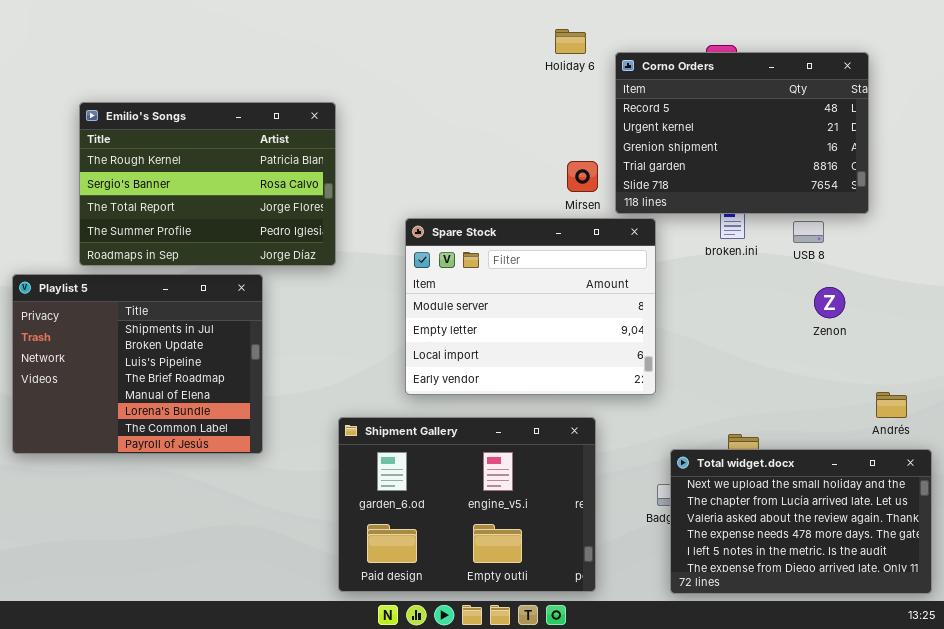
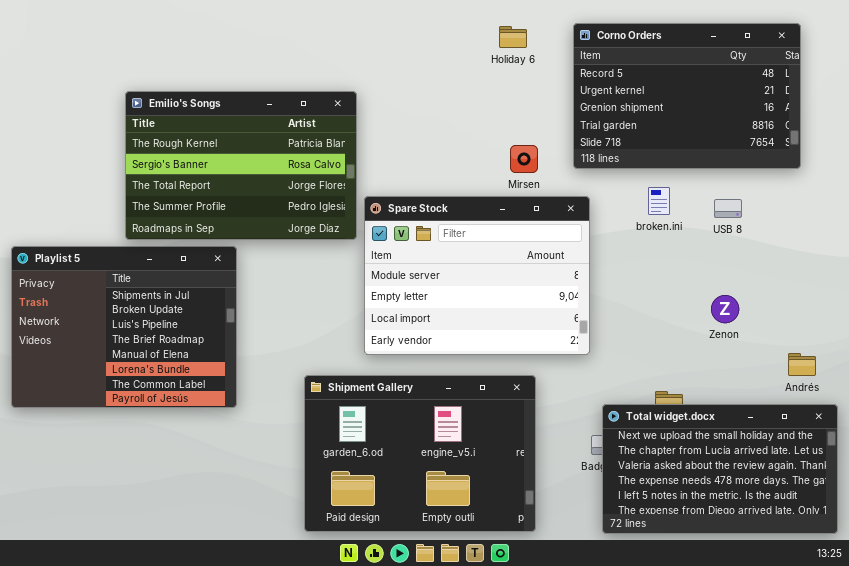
Corno Orders: [615,52,869,214] -> [573,23,801,169], moved
Emilio's Songs: [79,102,336,266] -> [125,91,357,240], moved
Zenon: [814,287,845,318] -> [711,295,739,323], moved

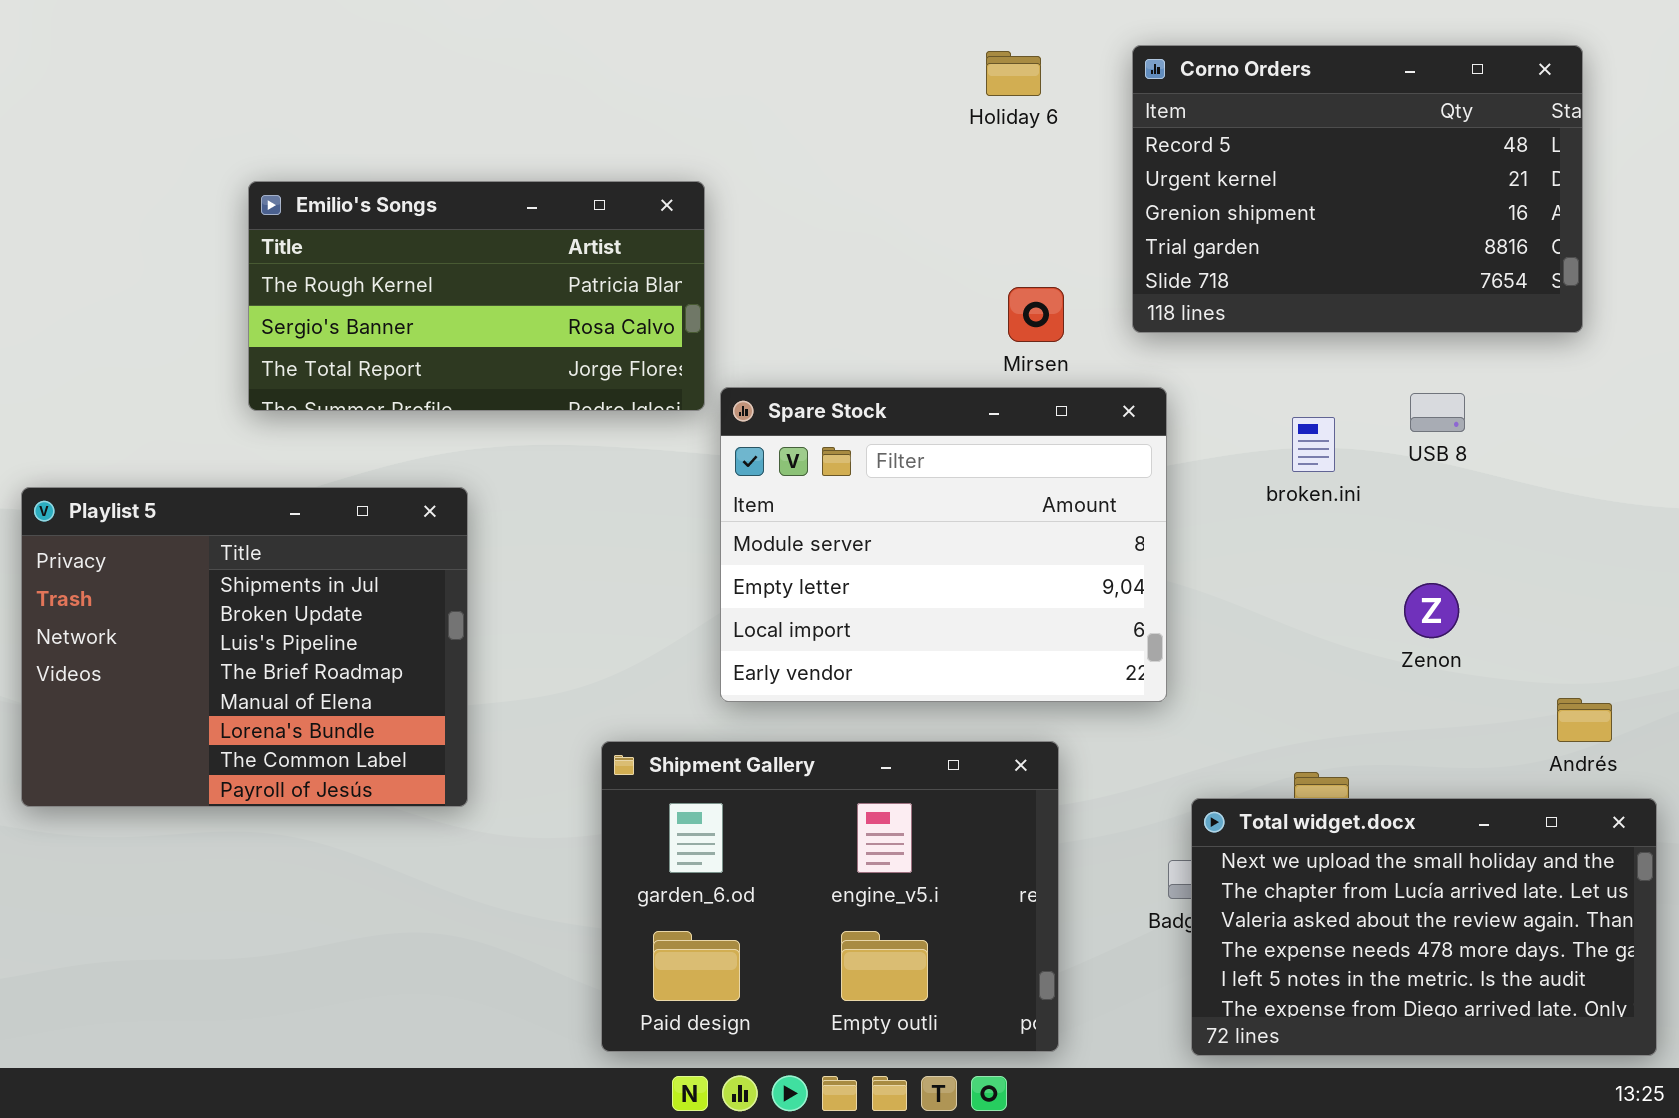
Emilio's Songs: [125,91,357,240] -> [248,181,705,411], resized
broken.ini: [648,187,670,215] -> [1292,417,1335,472], moved

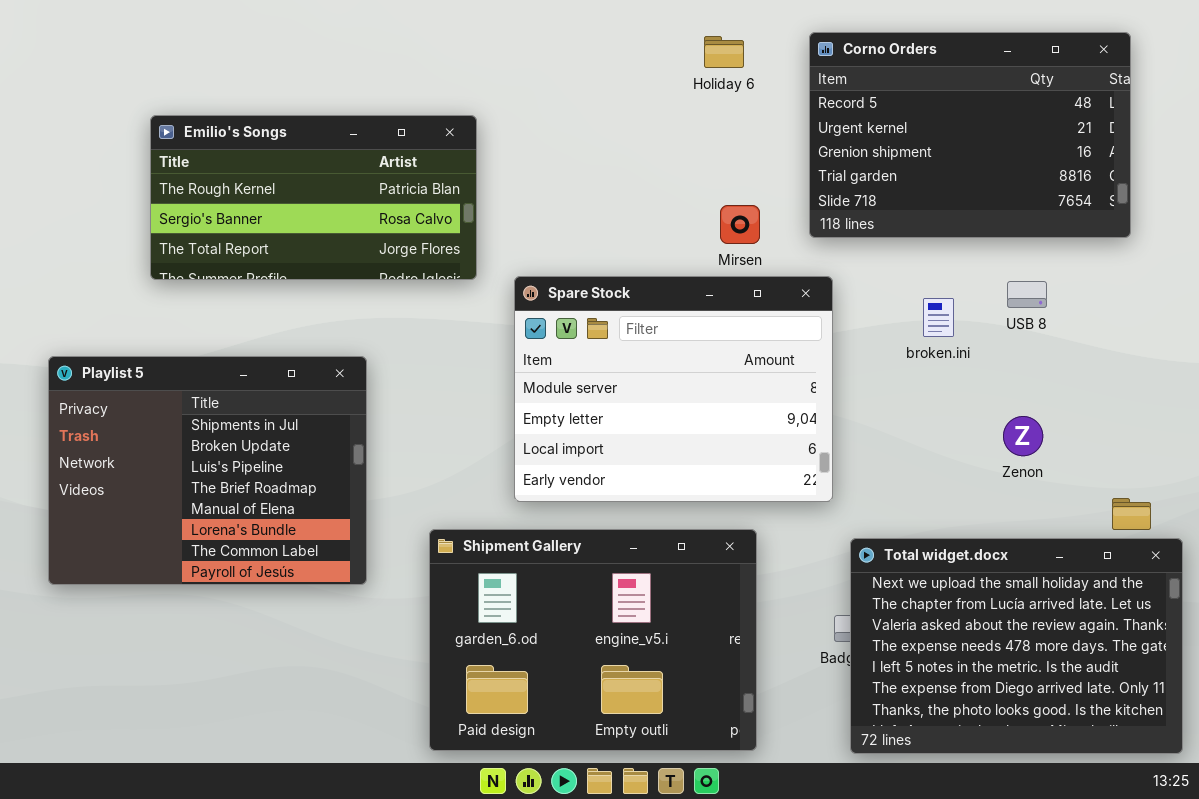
Emilio's Songs: [248,181,705,411] -> [150,115,477,280], moved
Playlist 5: [21,487,468,807] -> [48,356,367,585], moved
Total widget.docx: [1191,798,1657,1056] -> [850,538,1183,754], resized

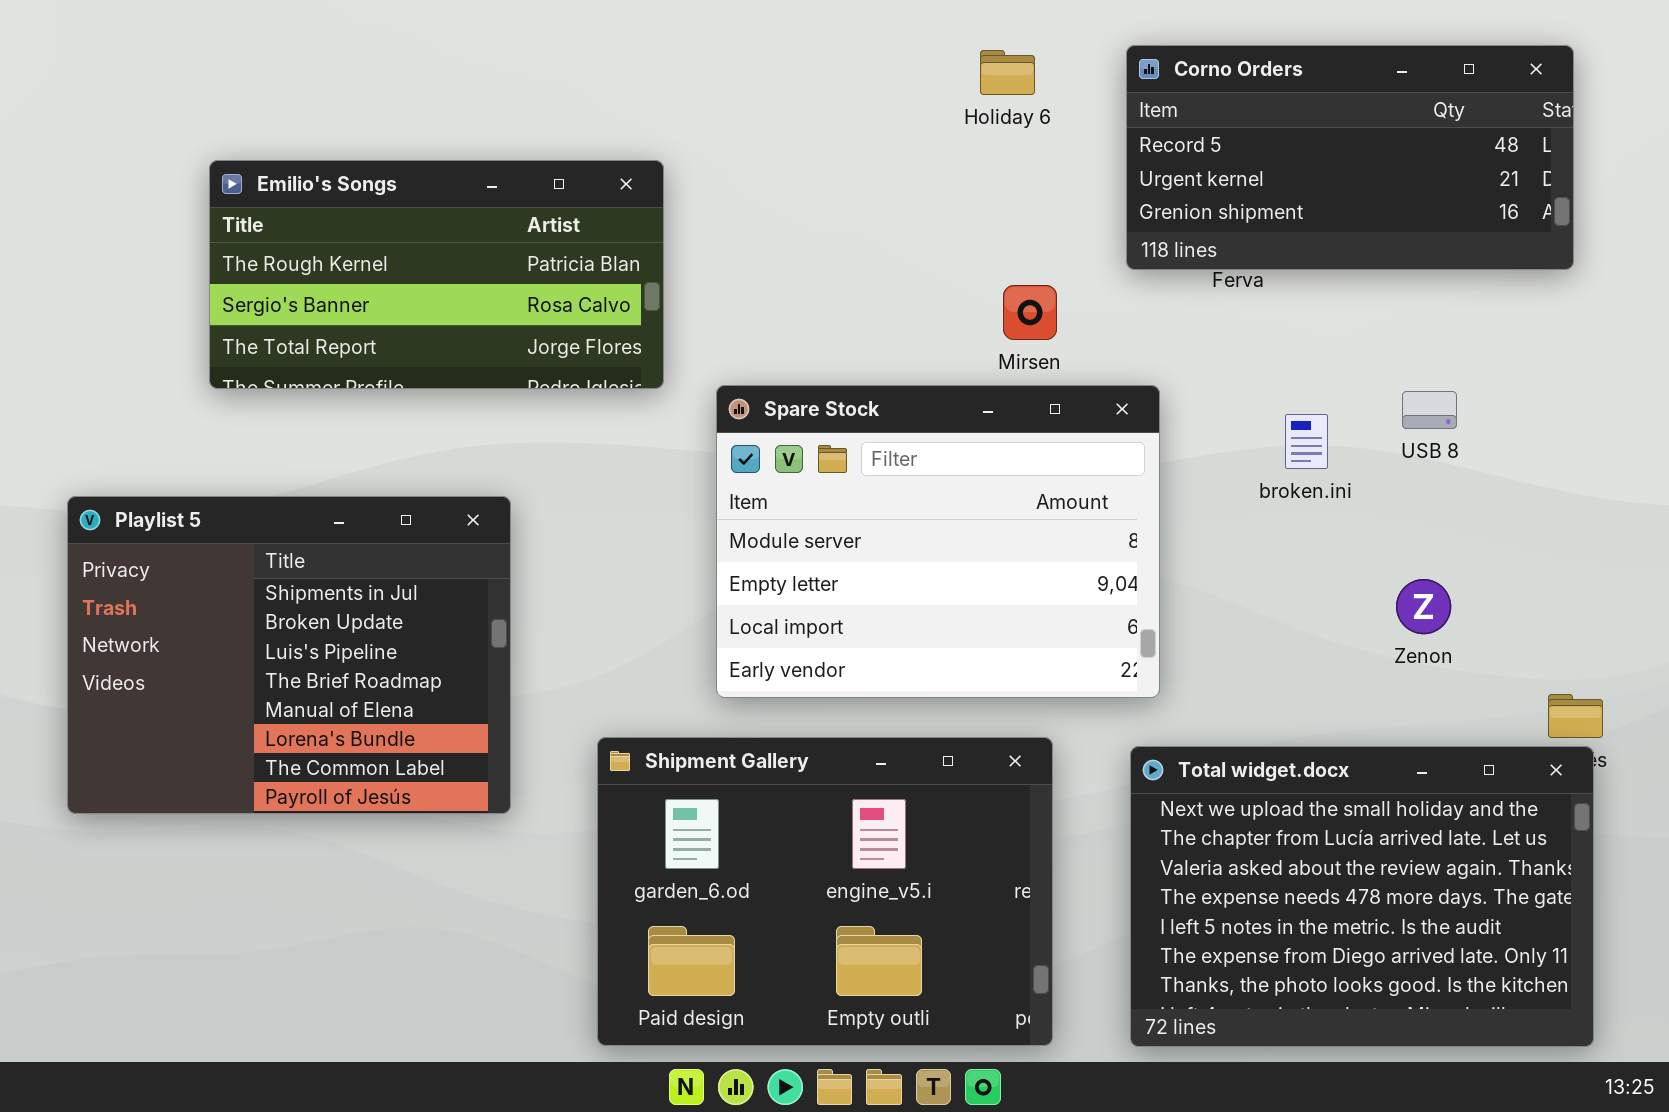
Corno Orders: [809,32,1131,238] -> [1126,45,1574,270], resized
Total widget.docx: [850,538,1183,754] -> [1130,746,1594,1047], moved

